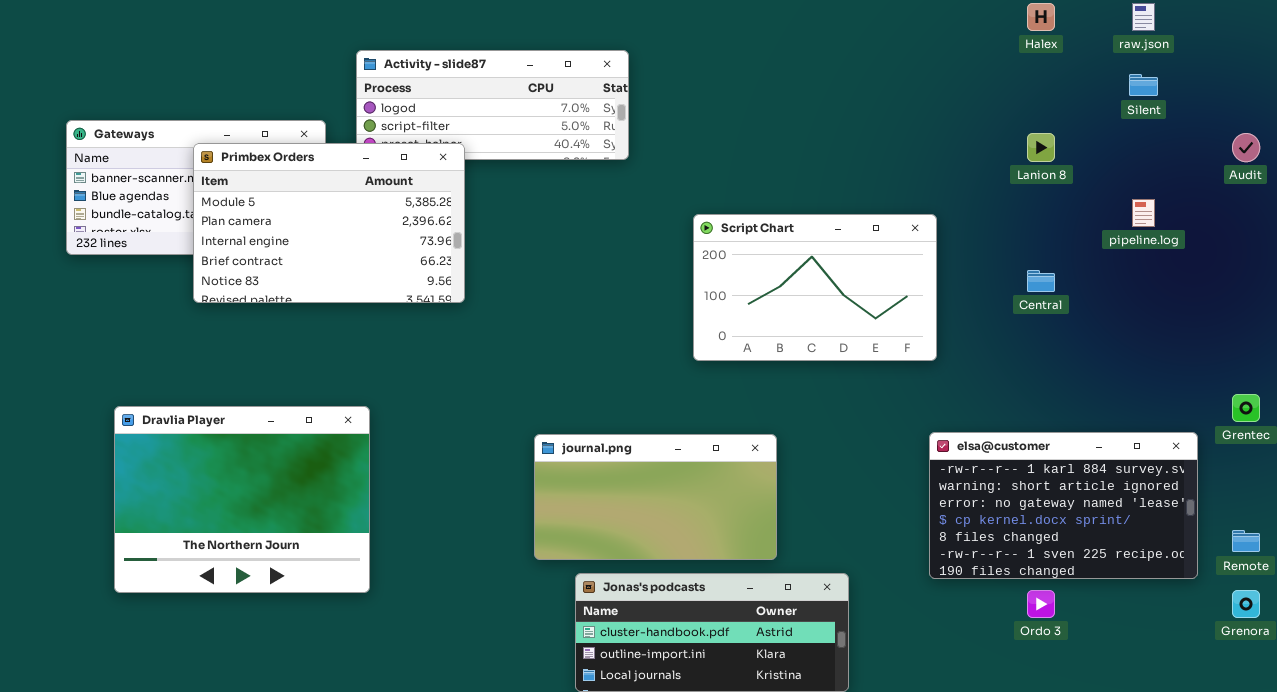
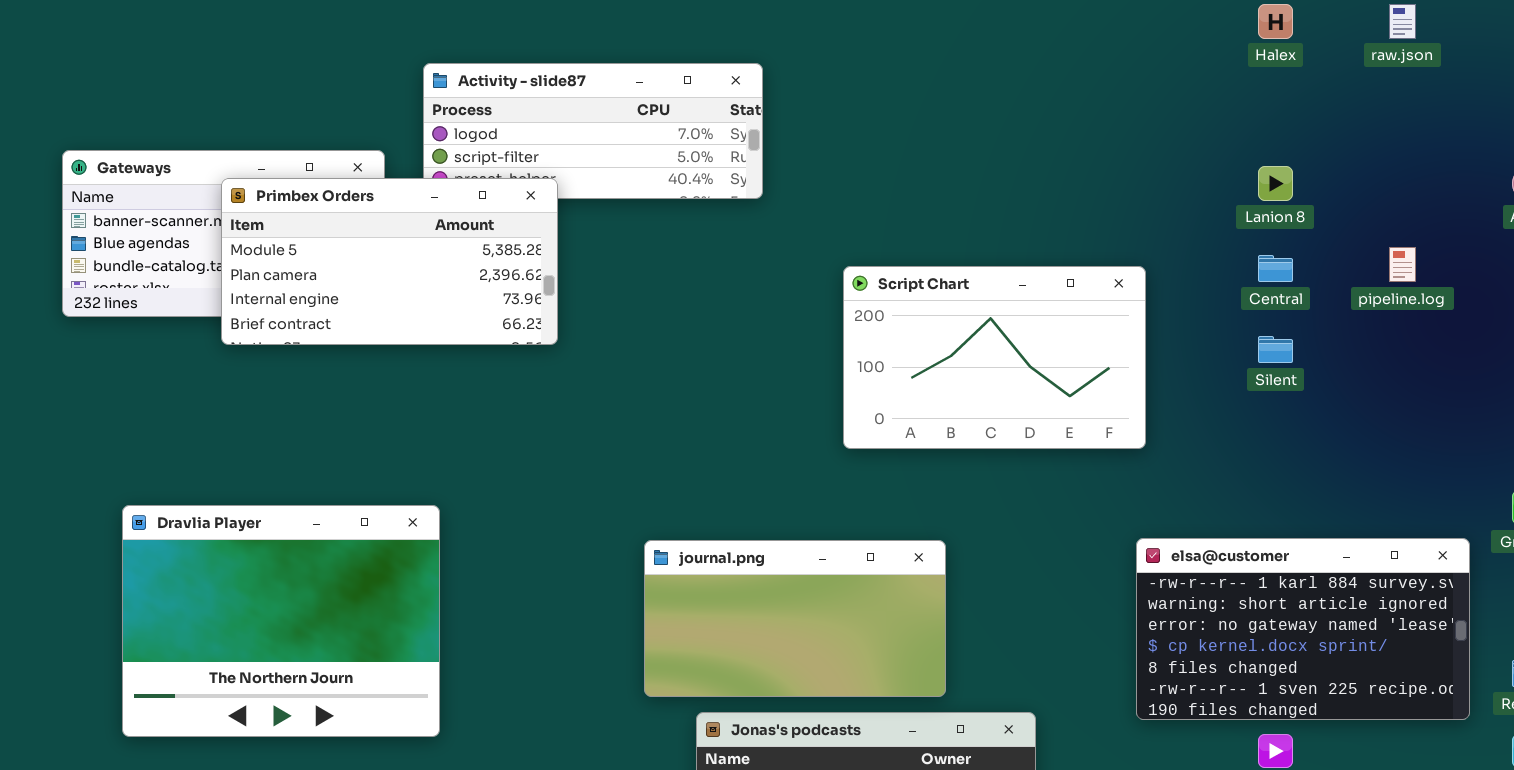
Silent: [1129,74,1158,96] -> [1258,336,1293,363], moved
Primbex Orders: [193,143,465,303] -> [221,178,558,345], resized
Central: [1027,270,1055,292] -> [1258,255,1293,282], moved

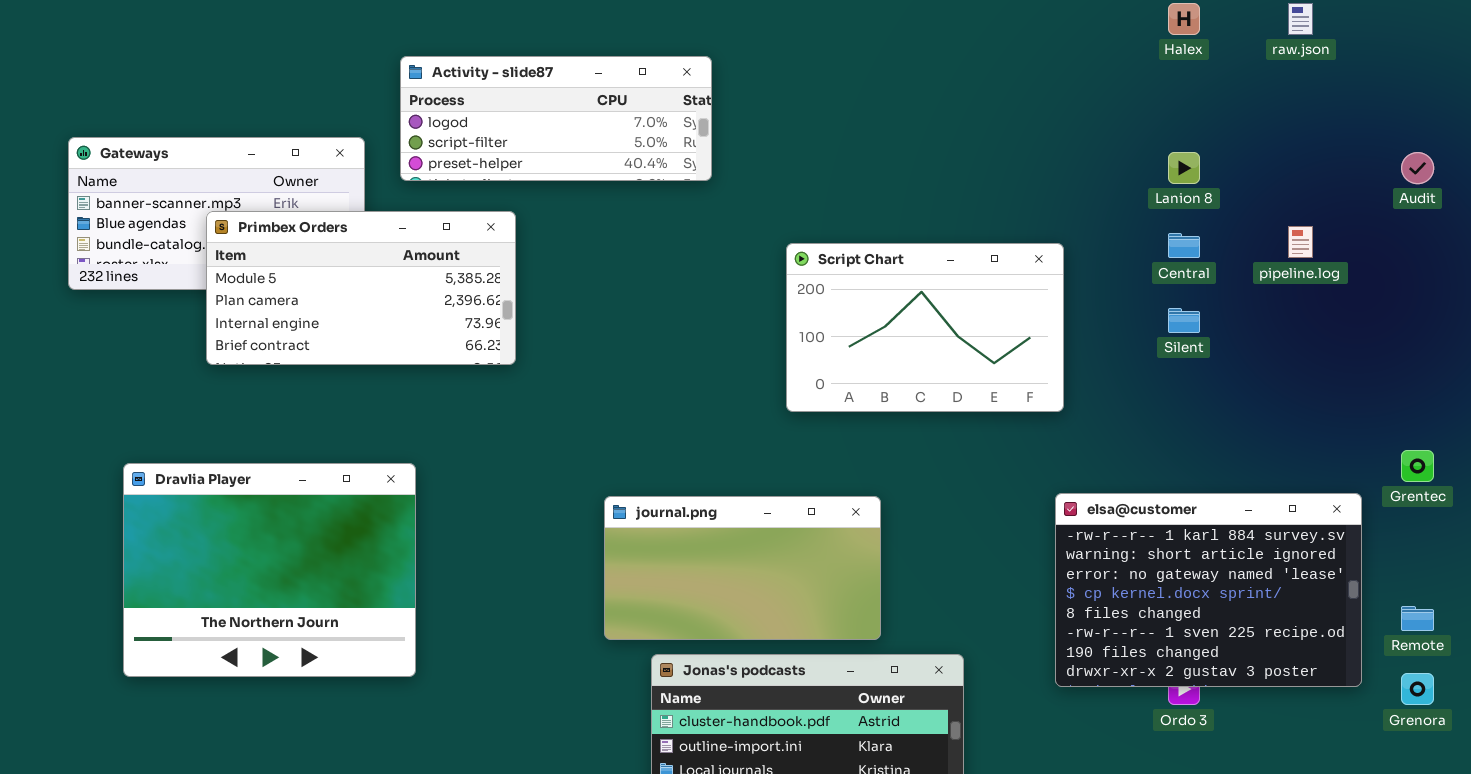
Primbex Orders: [221,178,558,345] -> [206,211,516,365], moved
elsa@customer: [1136,538,1470,720] -> [1055,493,1362,687], resized

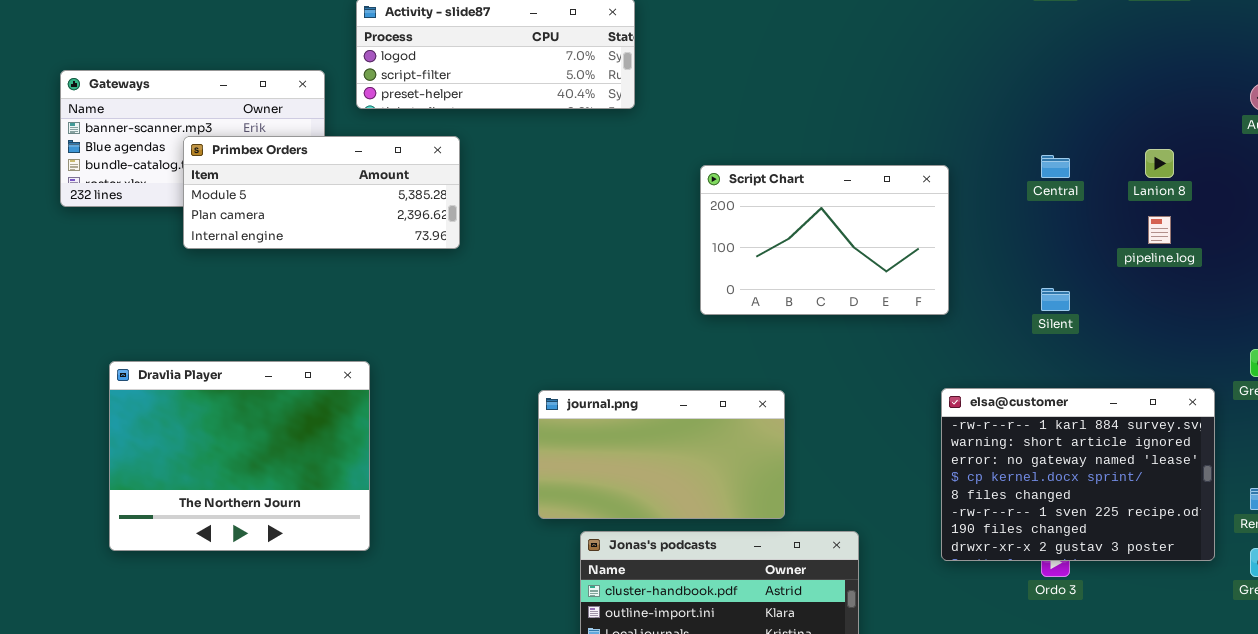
Lanion 8: [1168,152,1200,184] -> [1145,149,1174,178], moved
Primbex Orders: [206,211,516,365] -> [183,136,460,249], resized
pipeline.log: [1288,226,1313,258] -> [1148,216,1171,244], moved
Silent: [1168,308,1200,333] -> [1041,288,1070,311], moved

